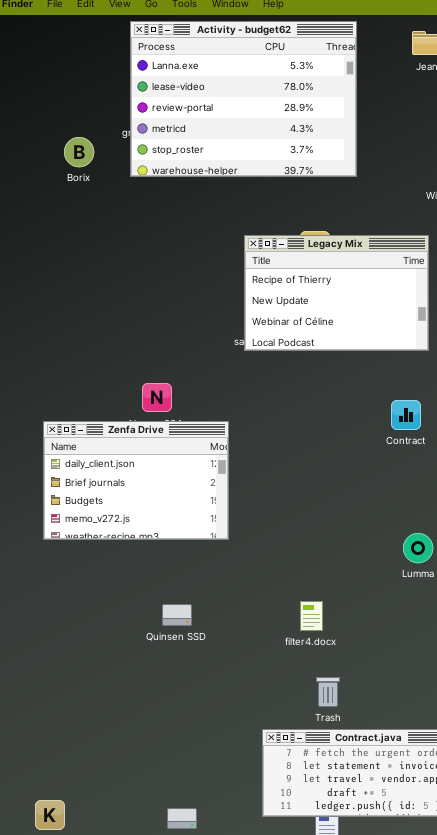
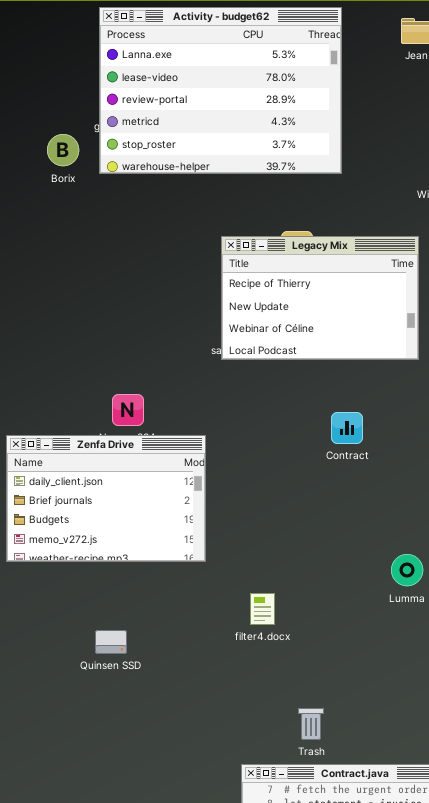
Borix: [64,137,94,167] -> [47,134,79,166], moved
Contract: [391,400,421,430] -> [331,412,363,444], moved
filter4.docx: [300,601,323,631] -> [250,593,275,625], moved
Quinsen SSD: [162,604,192,626] -> [95,630,127,654], moved

